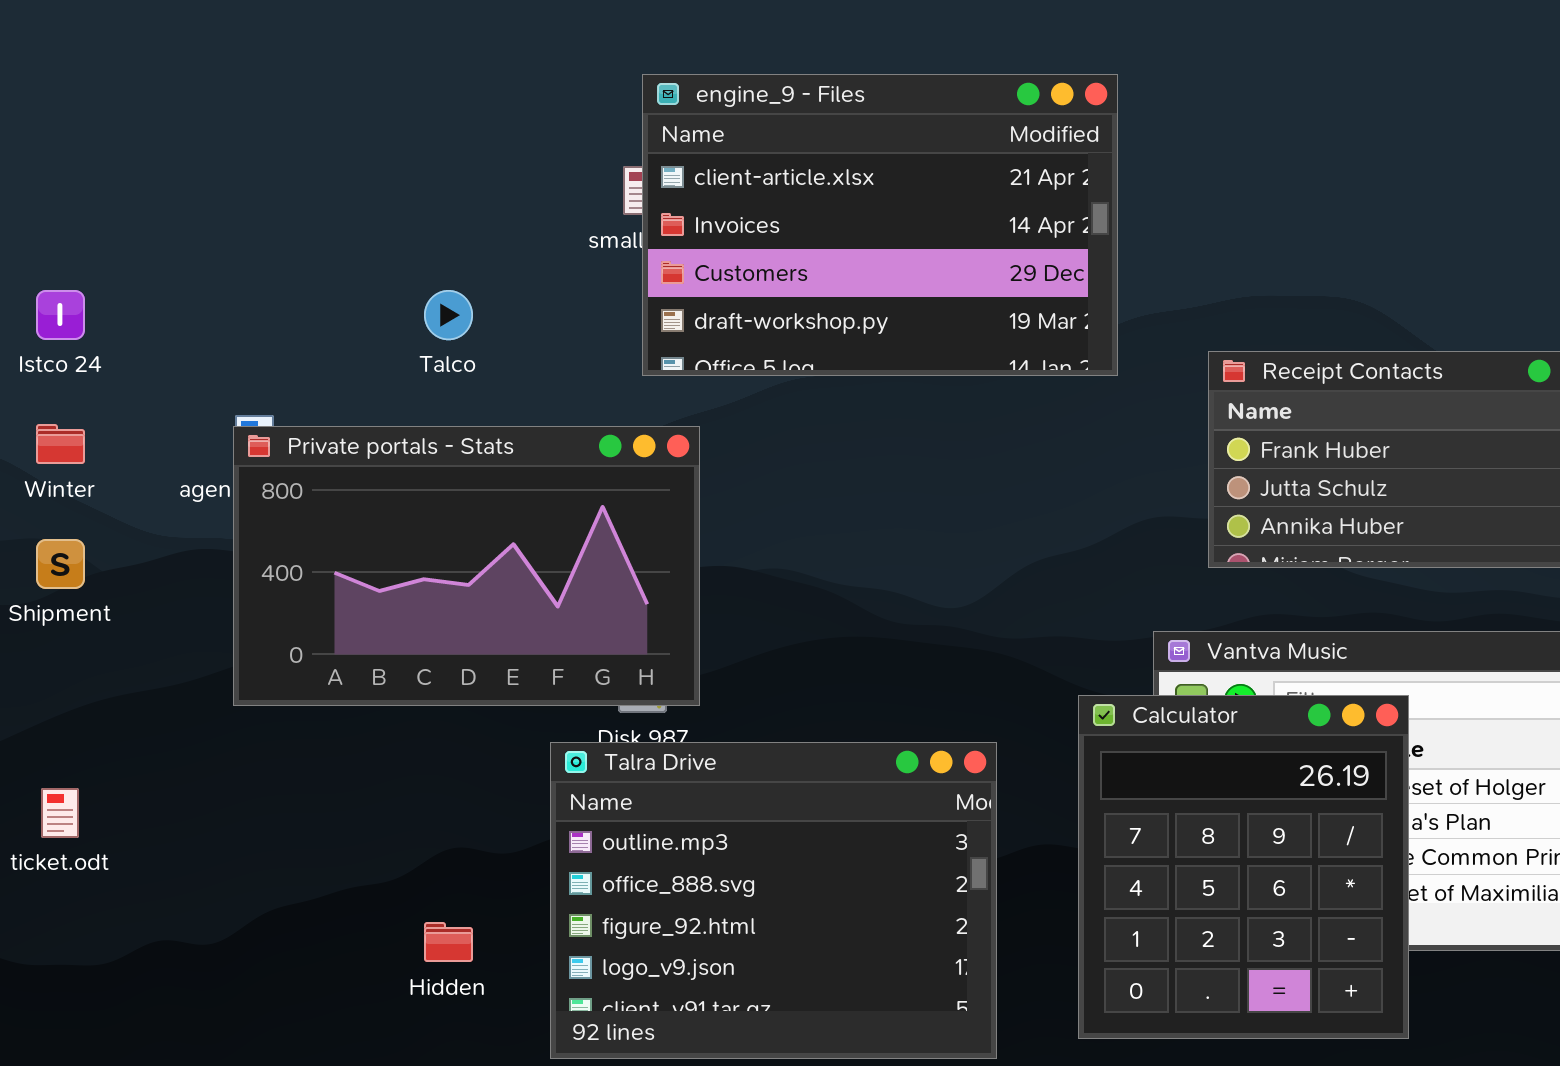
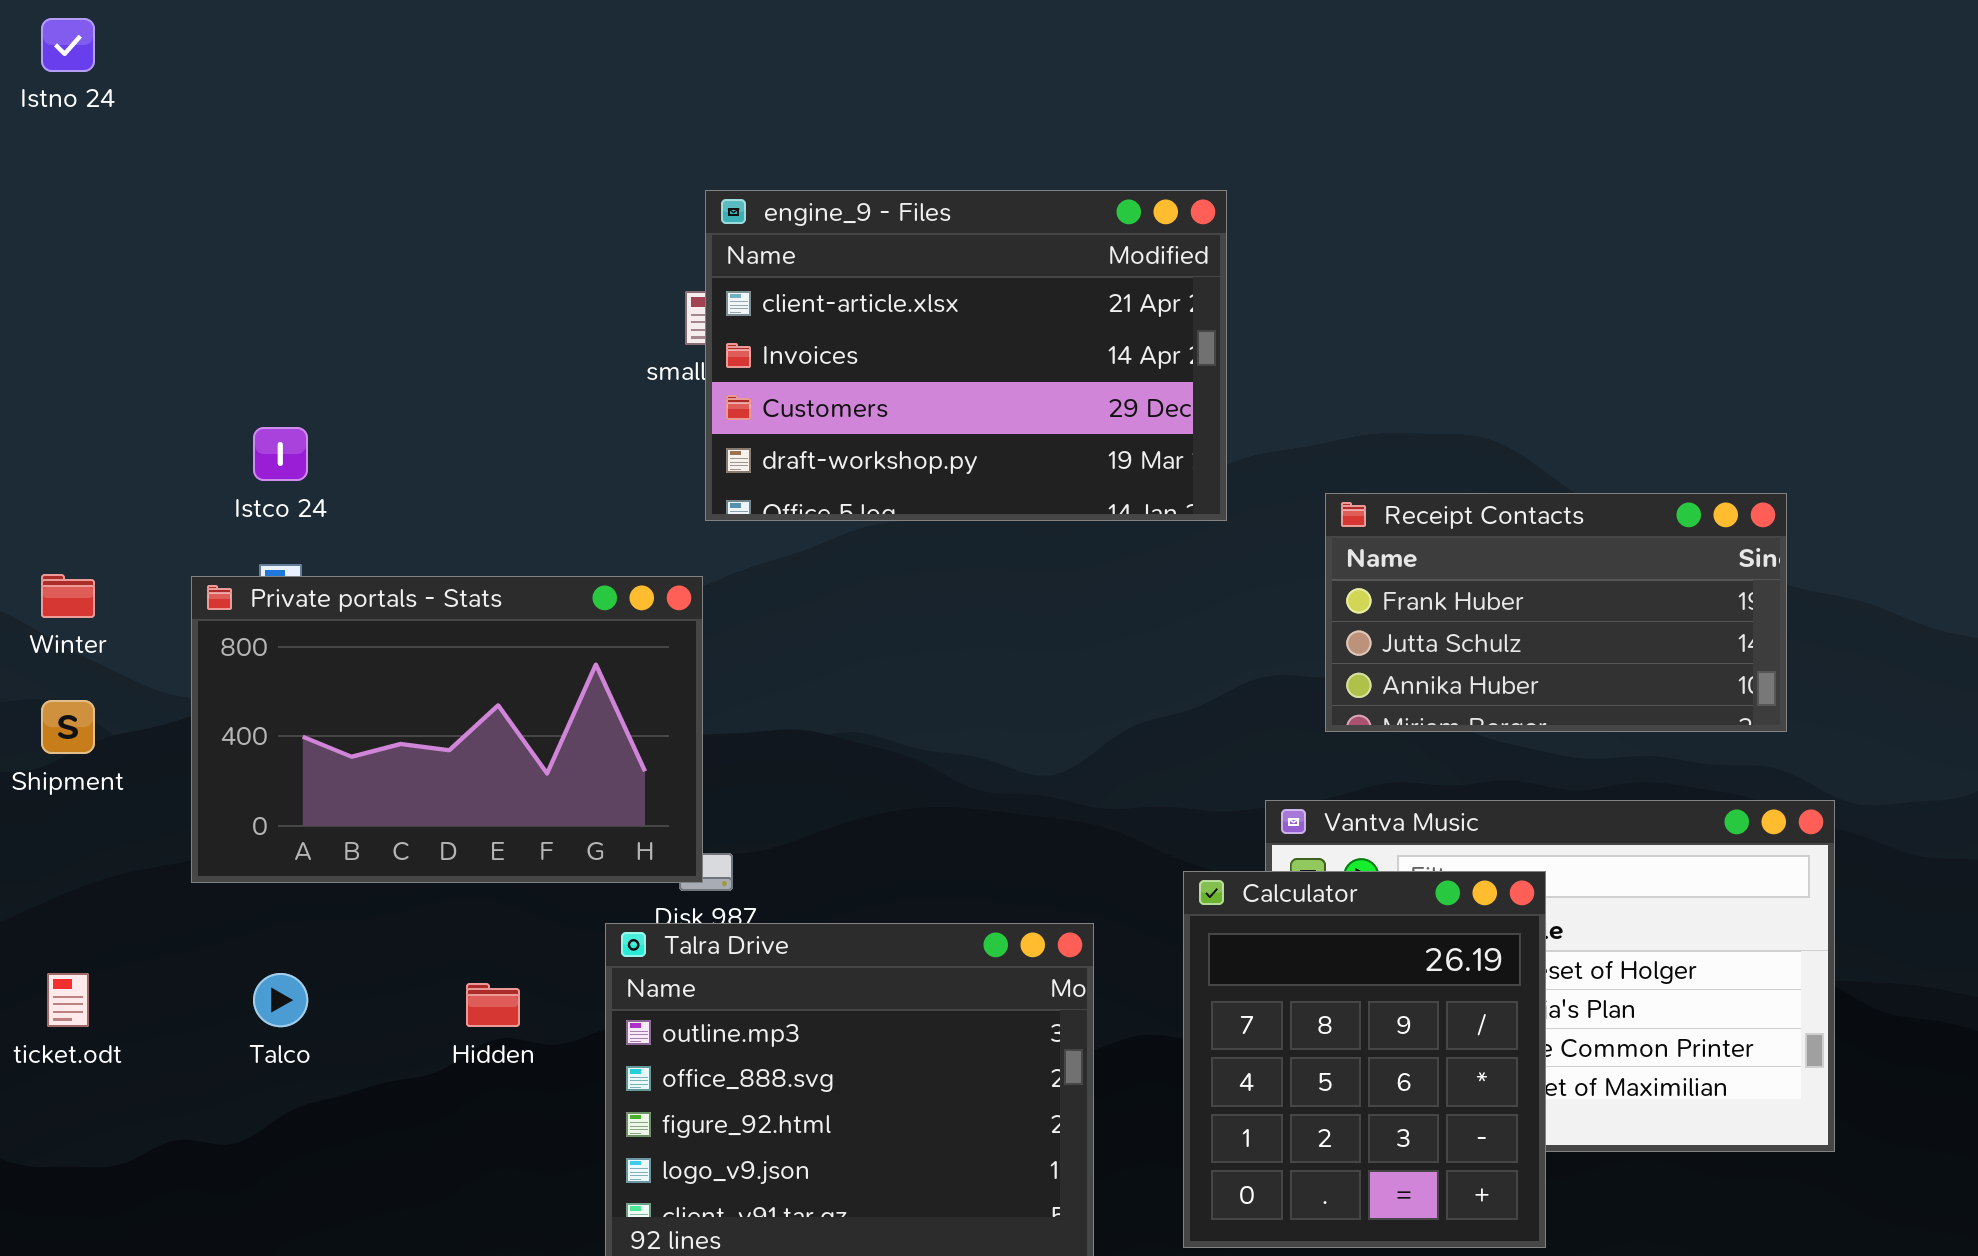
Istco 24: [36,290,85,340] -> [253,427,308,481], moved
Talco: [424,290,473,340] -> [253,973,308,1027], moved
Private portals - Stats: [233,426,700,706] -> [191,576,703,883], moved
Hidden: [424,922,473,962] -> [466,983,520,1027], moved

